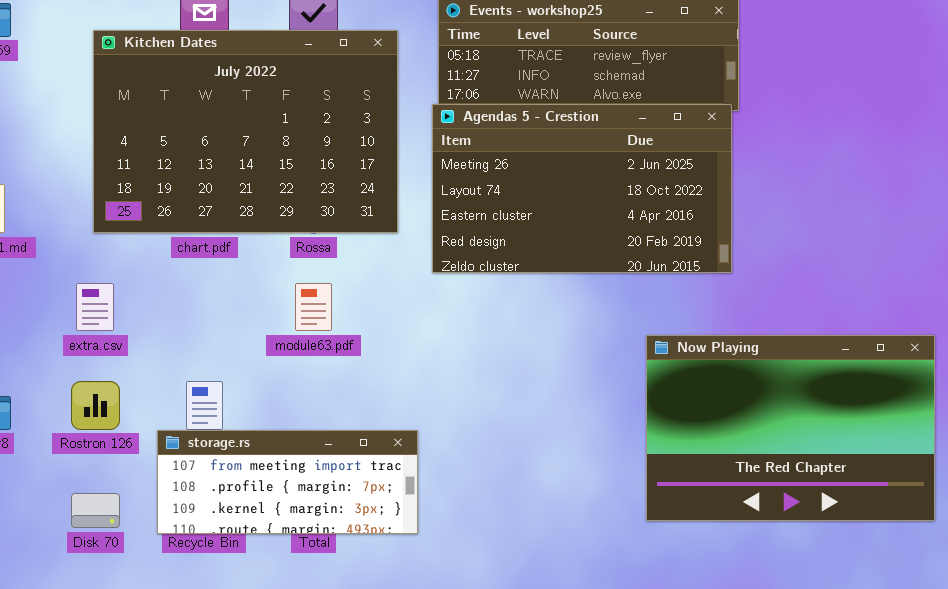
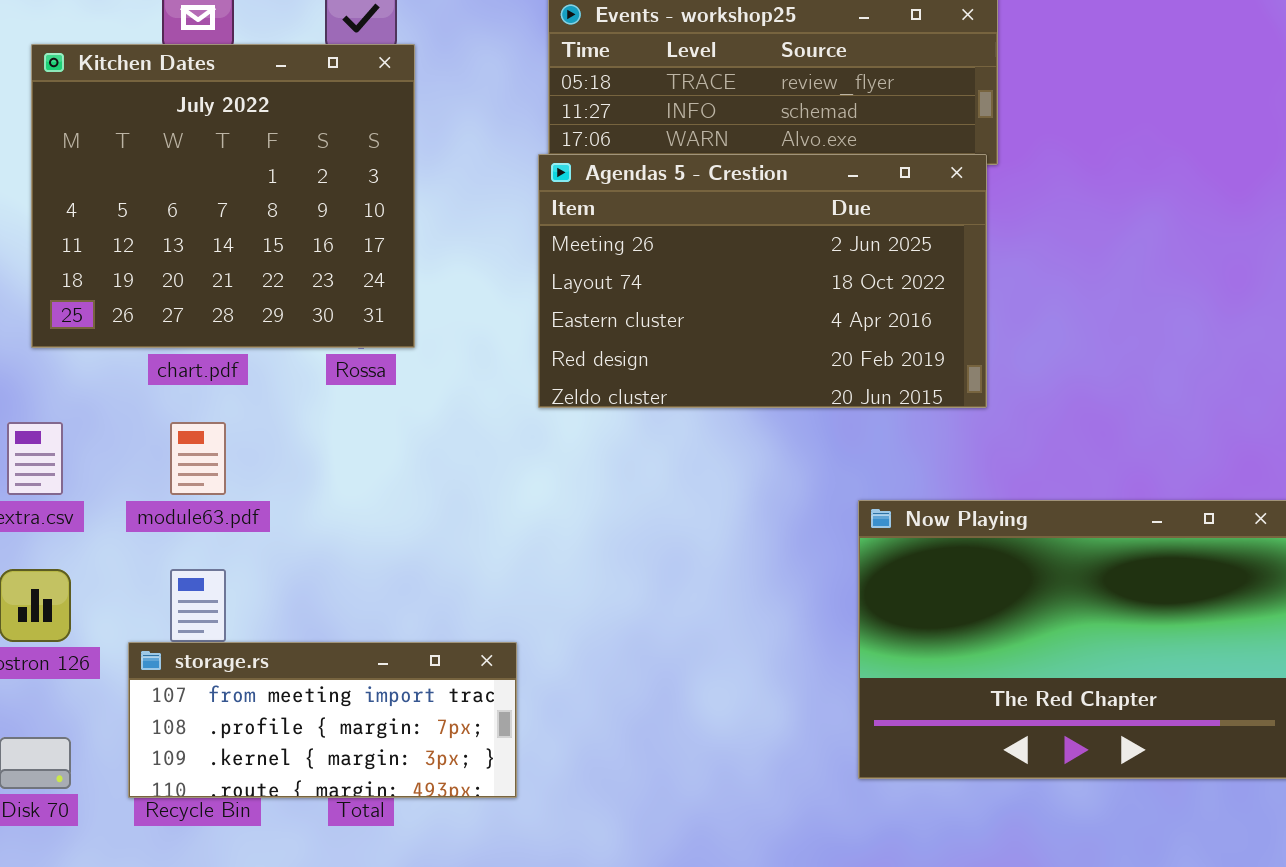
Kitchen Dates: [93,30,398,233] -> [31,44,415,348], resized
module63.pdf: [295,283,332,331] -> [170,422,226,495], moved

